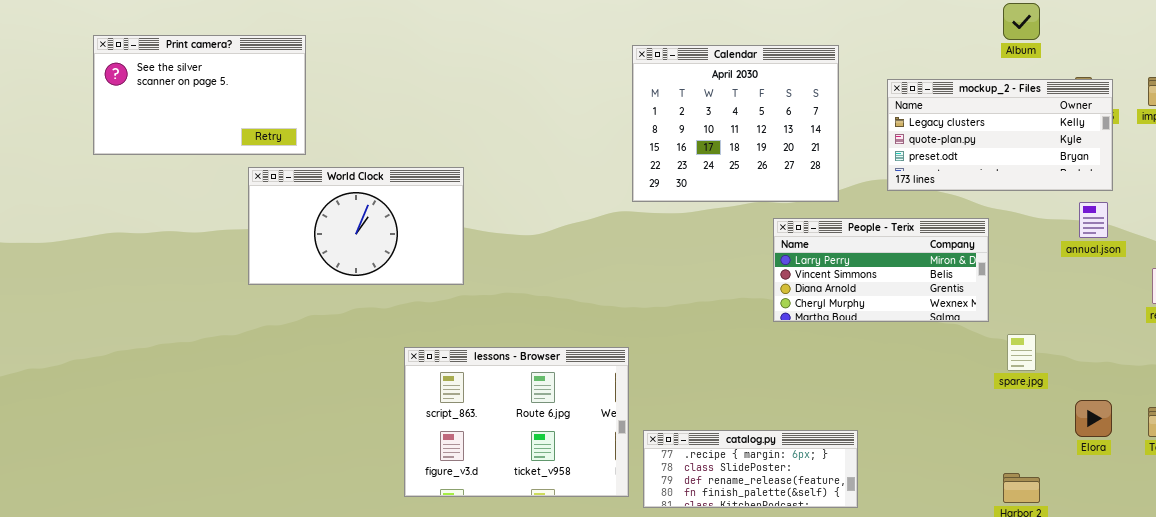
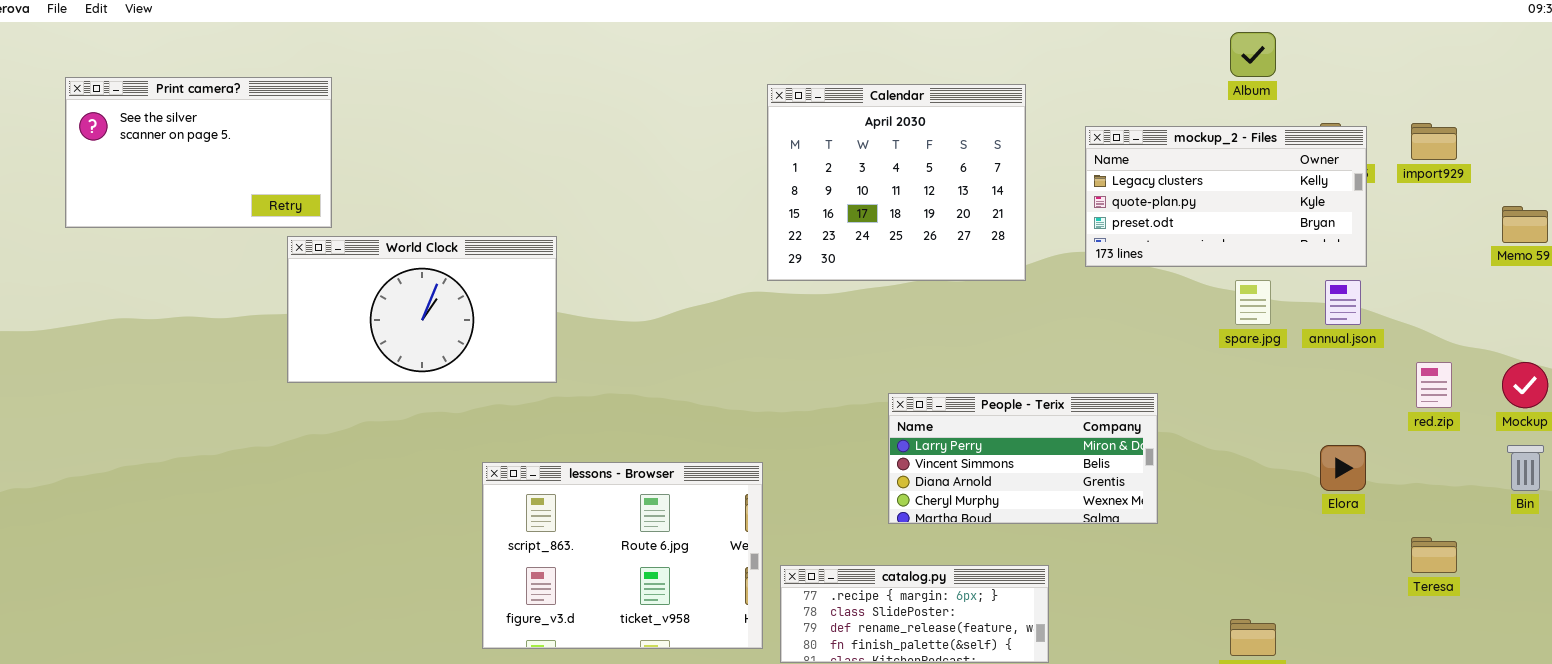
Print camera?: [93,35,306,155] -> [65,77,332,228], moved
People - Terix: [773,218,989,322] -> [888,393,1158,524], moved
spare.jpg: [1007,334,1036,371] -> [1235,280,1271,325], moved
Elora: [1075,400,1112,437] -> [1320,445,1366,491], moved

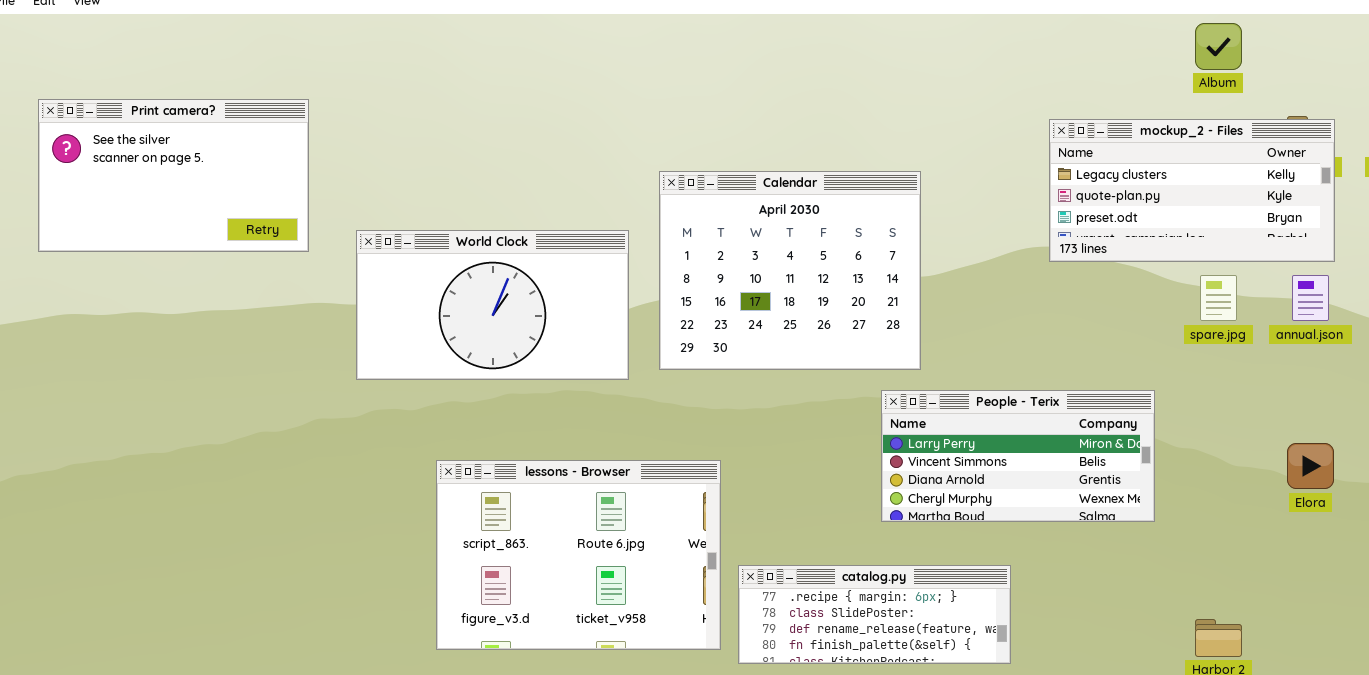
Print camera?: [65,77,332,228] -> [38,99,309,252], moved
Calendar: [767,84,1026,281] -> [659,171,921,370], moved
World Clock: [287,236,557,383] -> [356,230,629,380], moved
People - Terix: [888,393,1158,524] -> [881,390,1155,522], moved

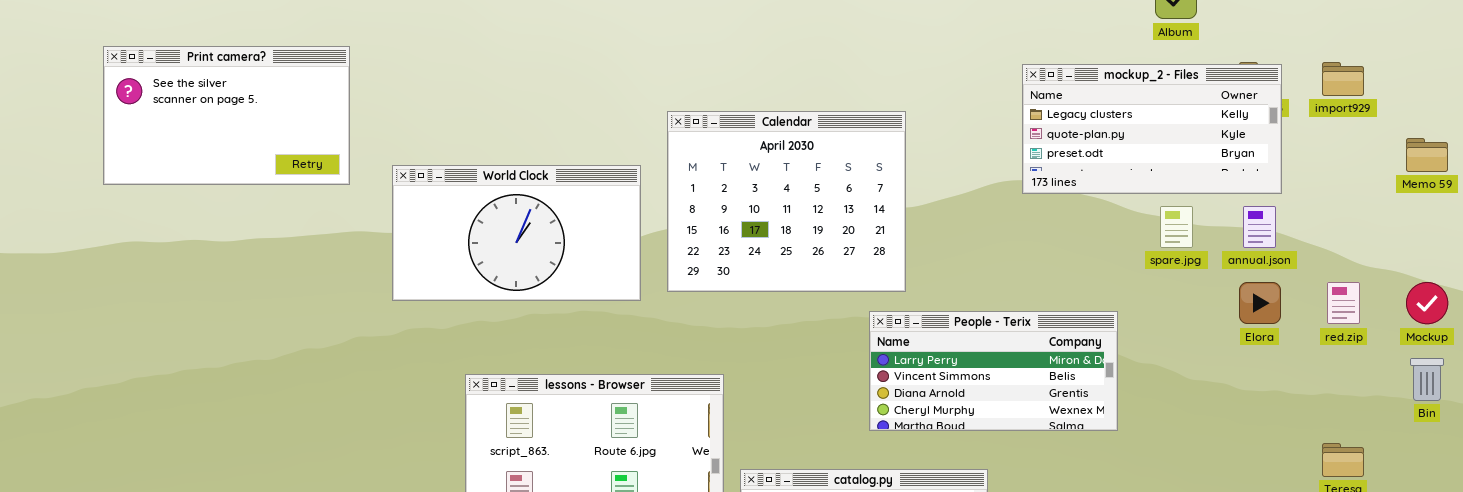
Elora: [1287,443,1334,489] -> [1239,282,1281,324], moved

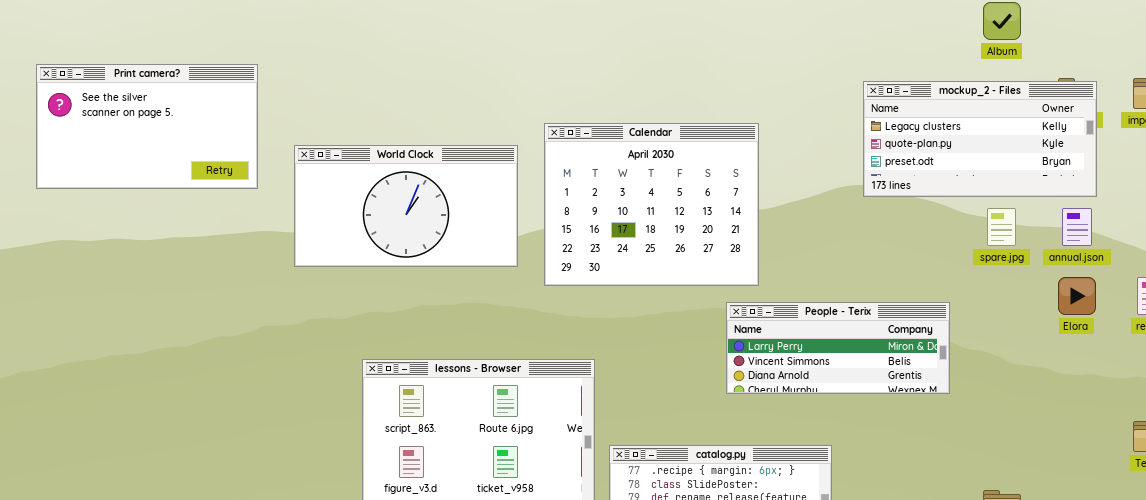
World Clock: [392,165,641,301] -> [294,145,518,267], moved
People - Terix: [869,311,1118,431] -> [726,302,950,394], resized

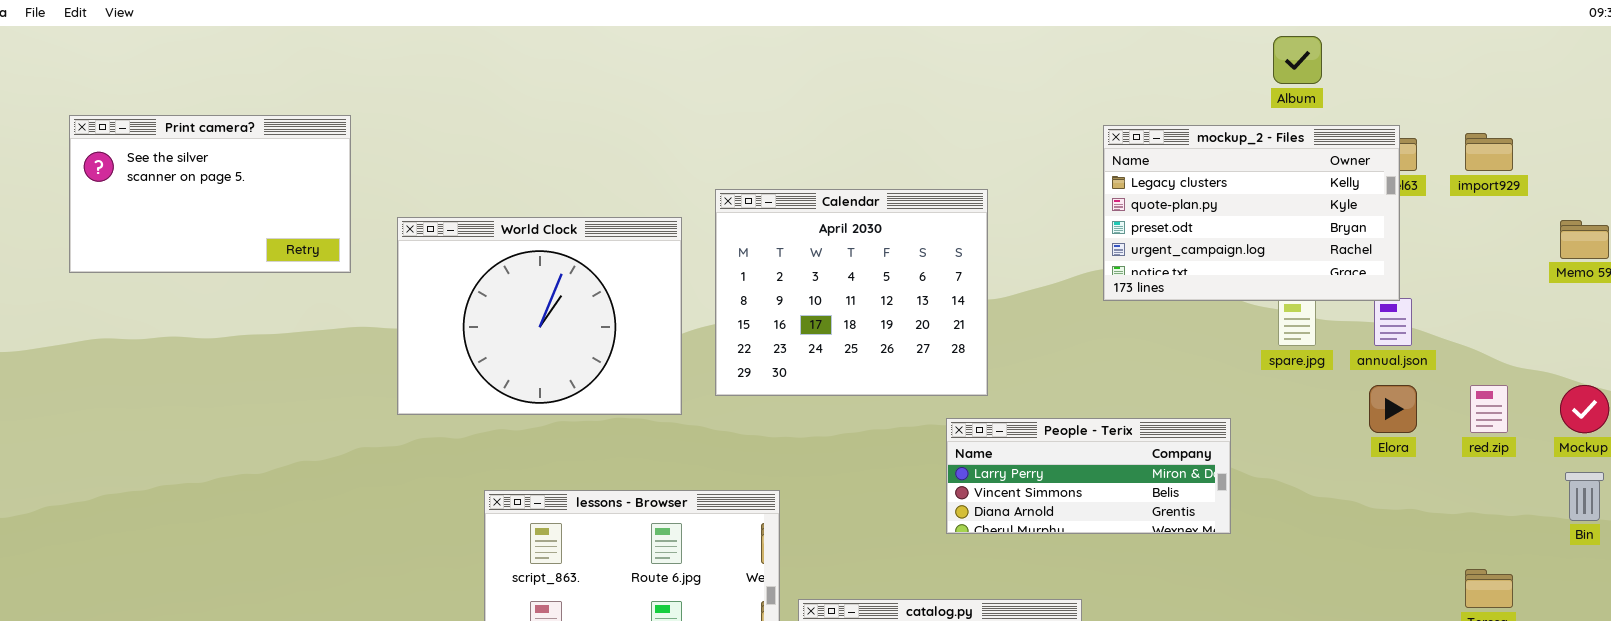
mockup_2 - Files: [863,81,1097,197] -> [1103,125,1400,301], moved, resized
World Clock: [294,145,518,267] -> [397,217,682,415], resized

